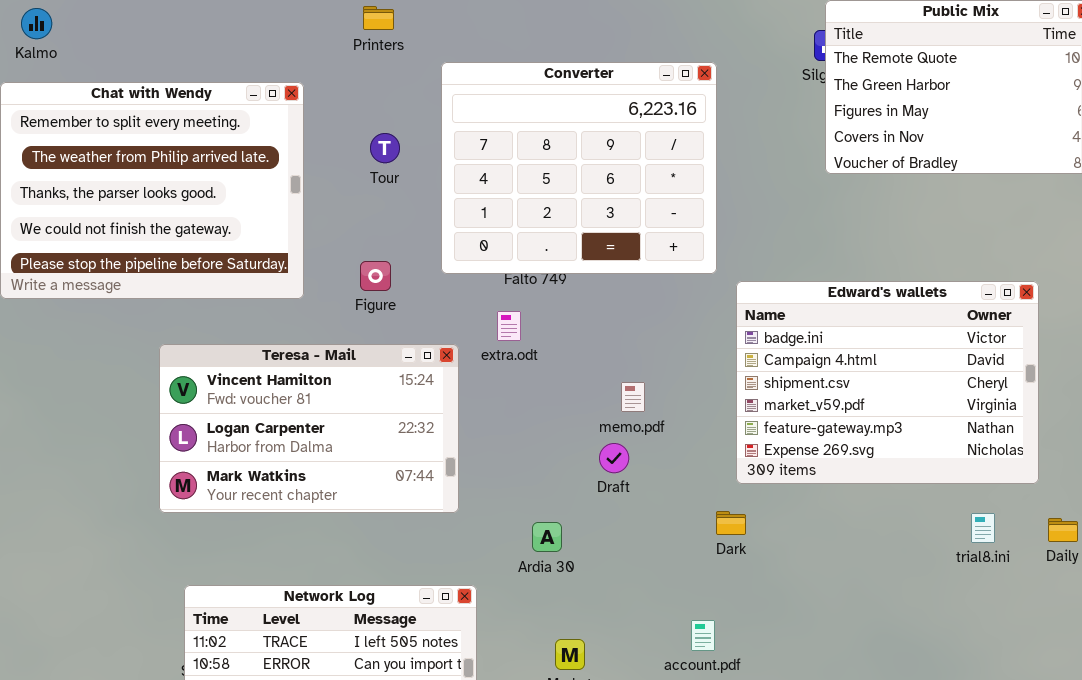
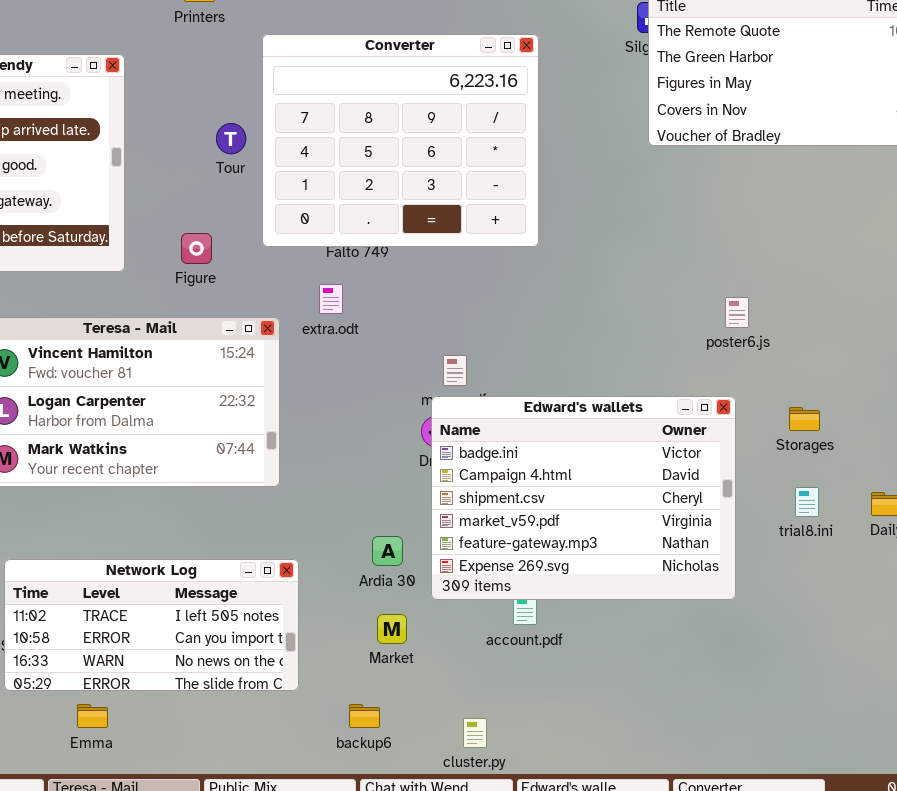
Tour: [370,133,400,163] -> [216,123,246,154], moved
Edward's wallets: [736,281,1039,484] -> [431,396,736,600], moved
Ardia 30: [532,522,562,552] -> [372,536,403,566], moved

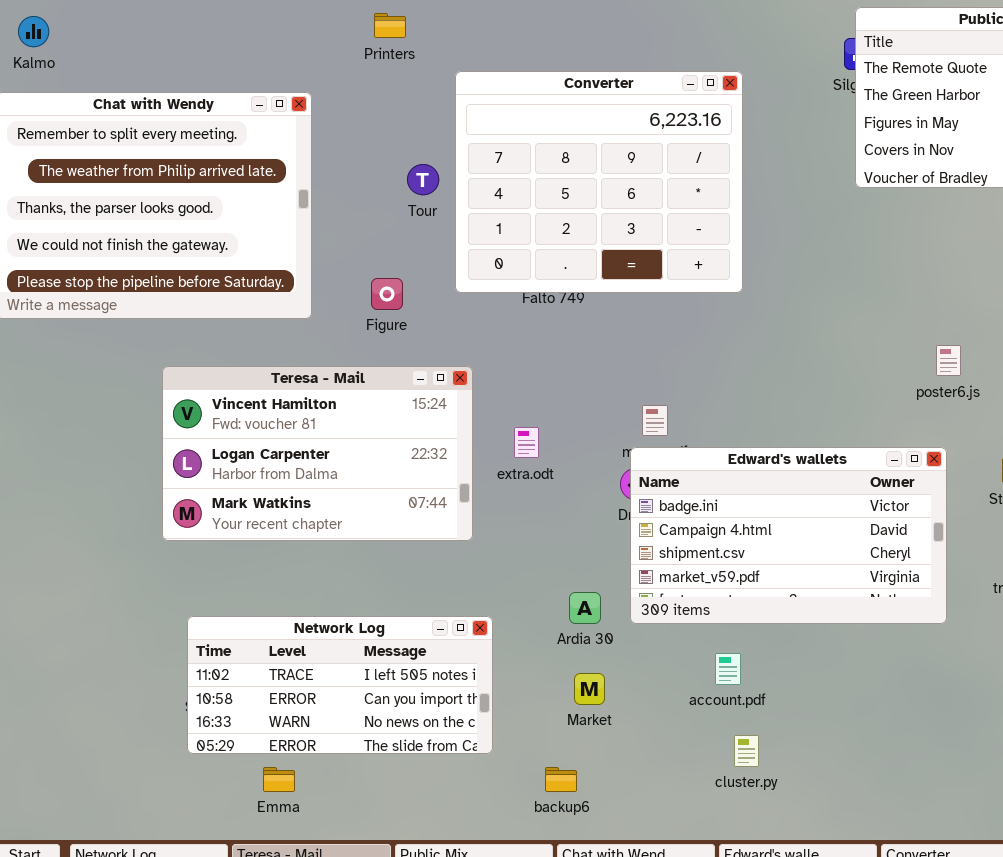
extra.odt: [319,284,343,314] -> [514,427,539,458], moved
Edward's wallets: [431,396,736,600] -> [630,447,947,624], resized
cluster.py: [463,718,487,748] -> [734,735,759,767], moved

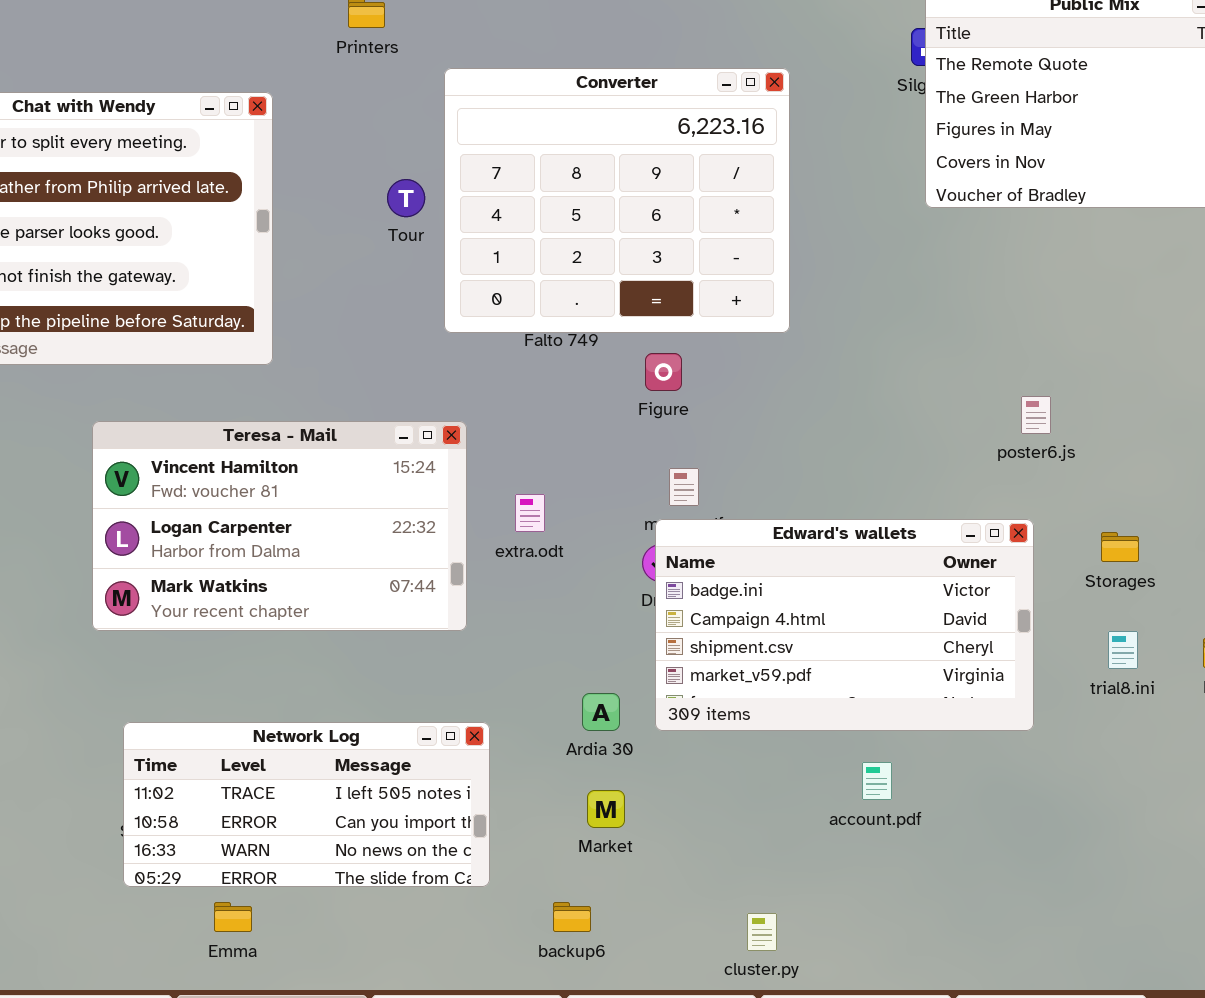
Figure: [371,278,403,310] -> [645,353,682,391], moved
account.pdf: [715,653,741,685] -> [862,762,892,800], moved
cluster.py: [734,735,759,767] -> [747,913,777,951], moved

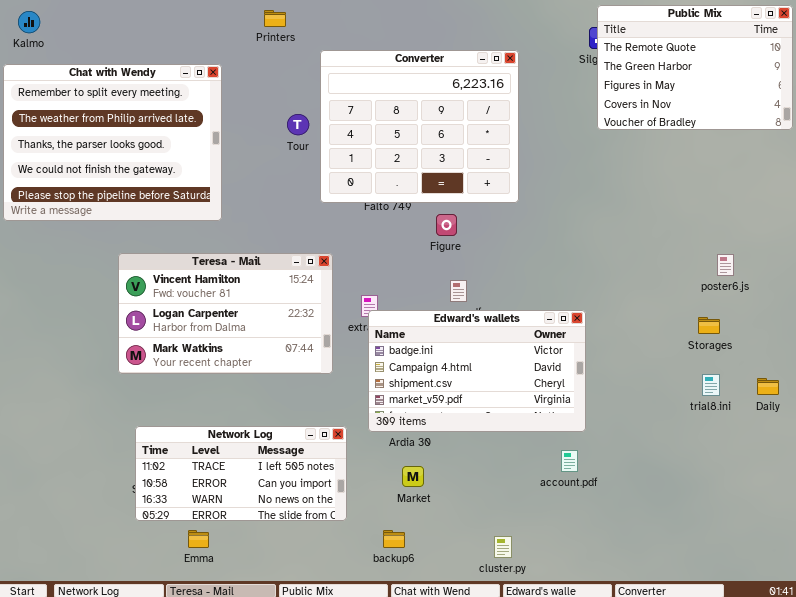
poster6.js: [1021,396,1051,434] -> [717,254,734,276], moved
Edward's wallets: [655,519,1034,731] -> [368,310,586,432], moved

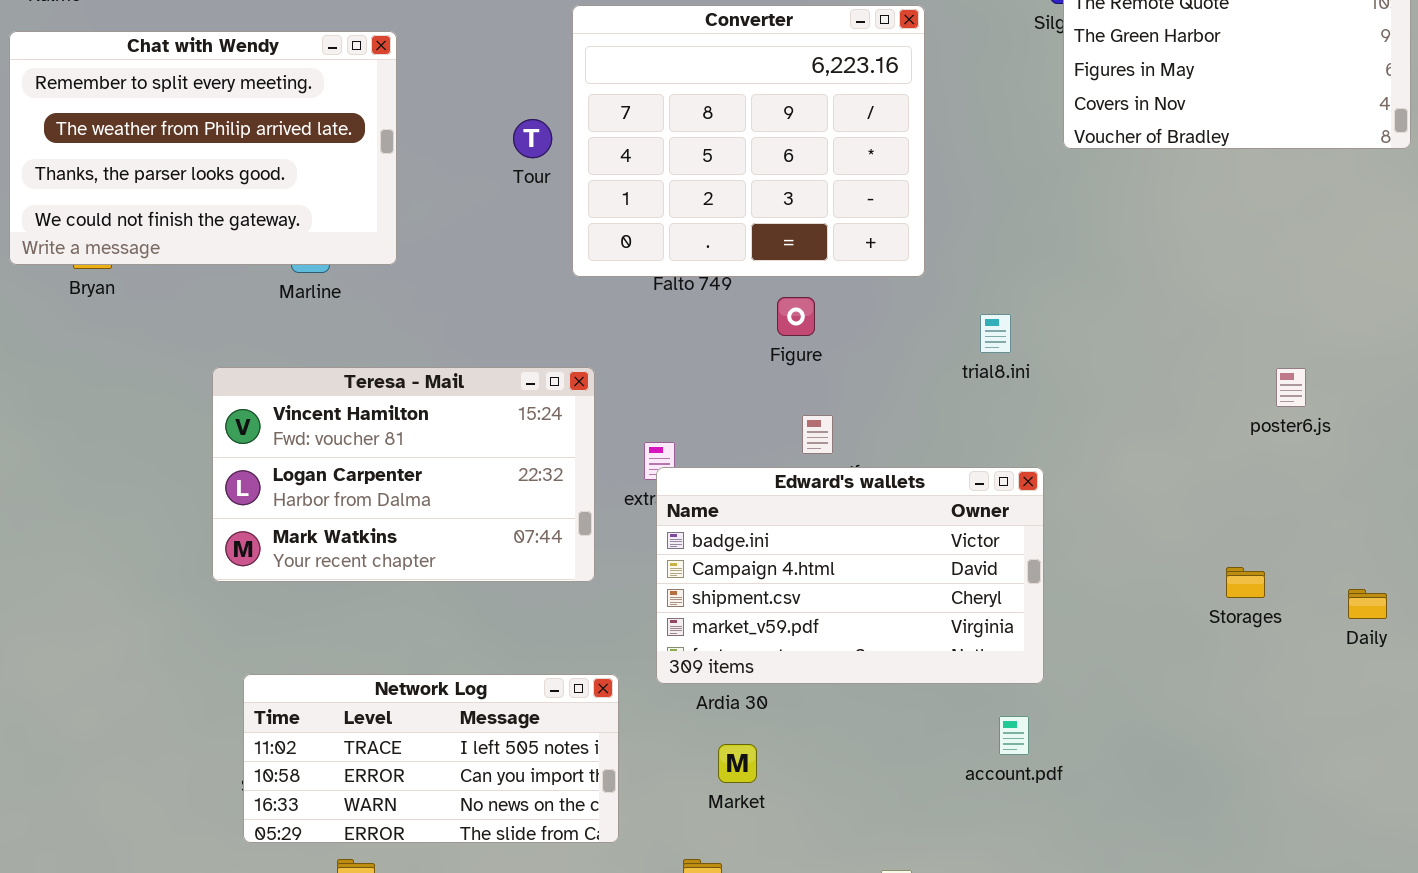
Chat with Wendy: [3,64,222,221] -> [9,31,397,265], resized
Storages: [698,317,720,334] -> [1226,567,1265,598], moved
trial8.ini: [702,374,720,396] -> [980,314,1011,353], moved

